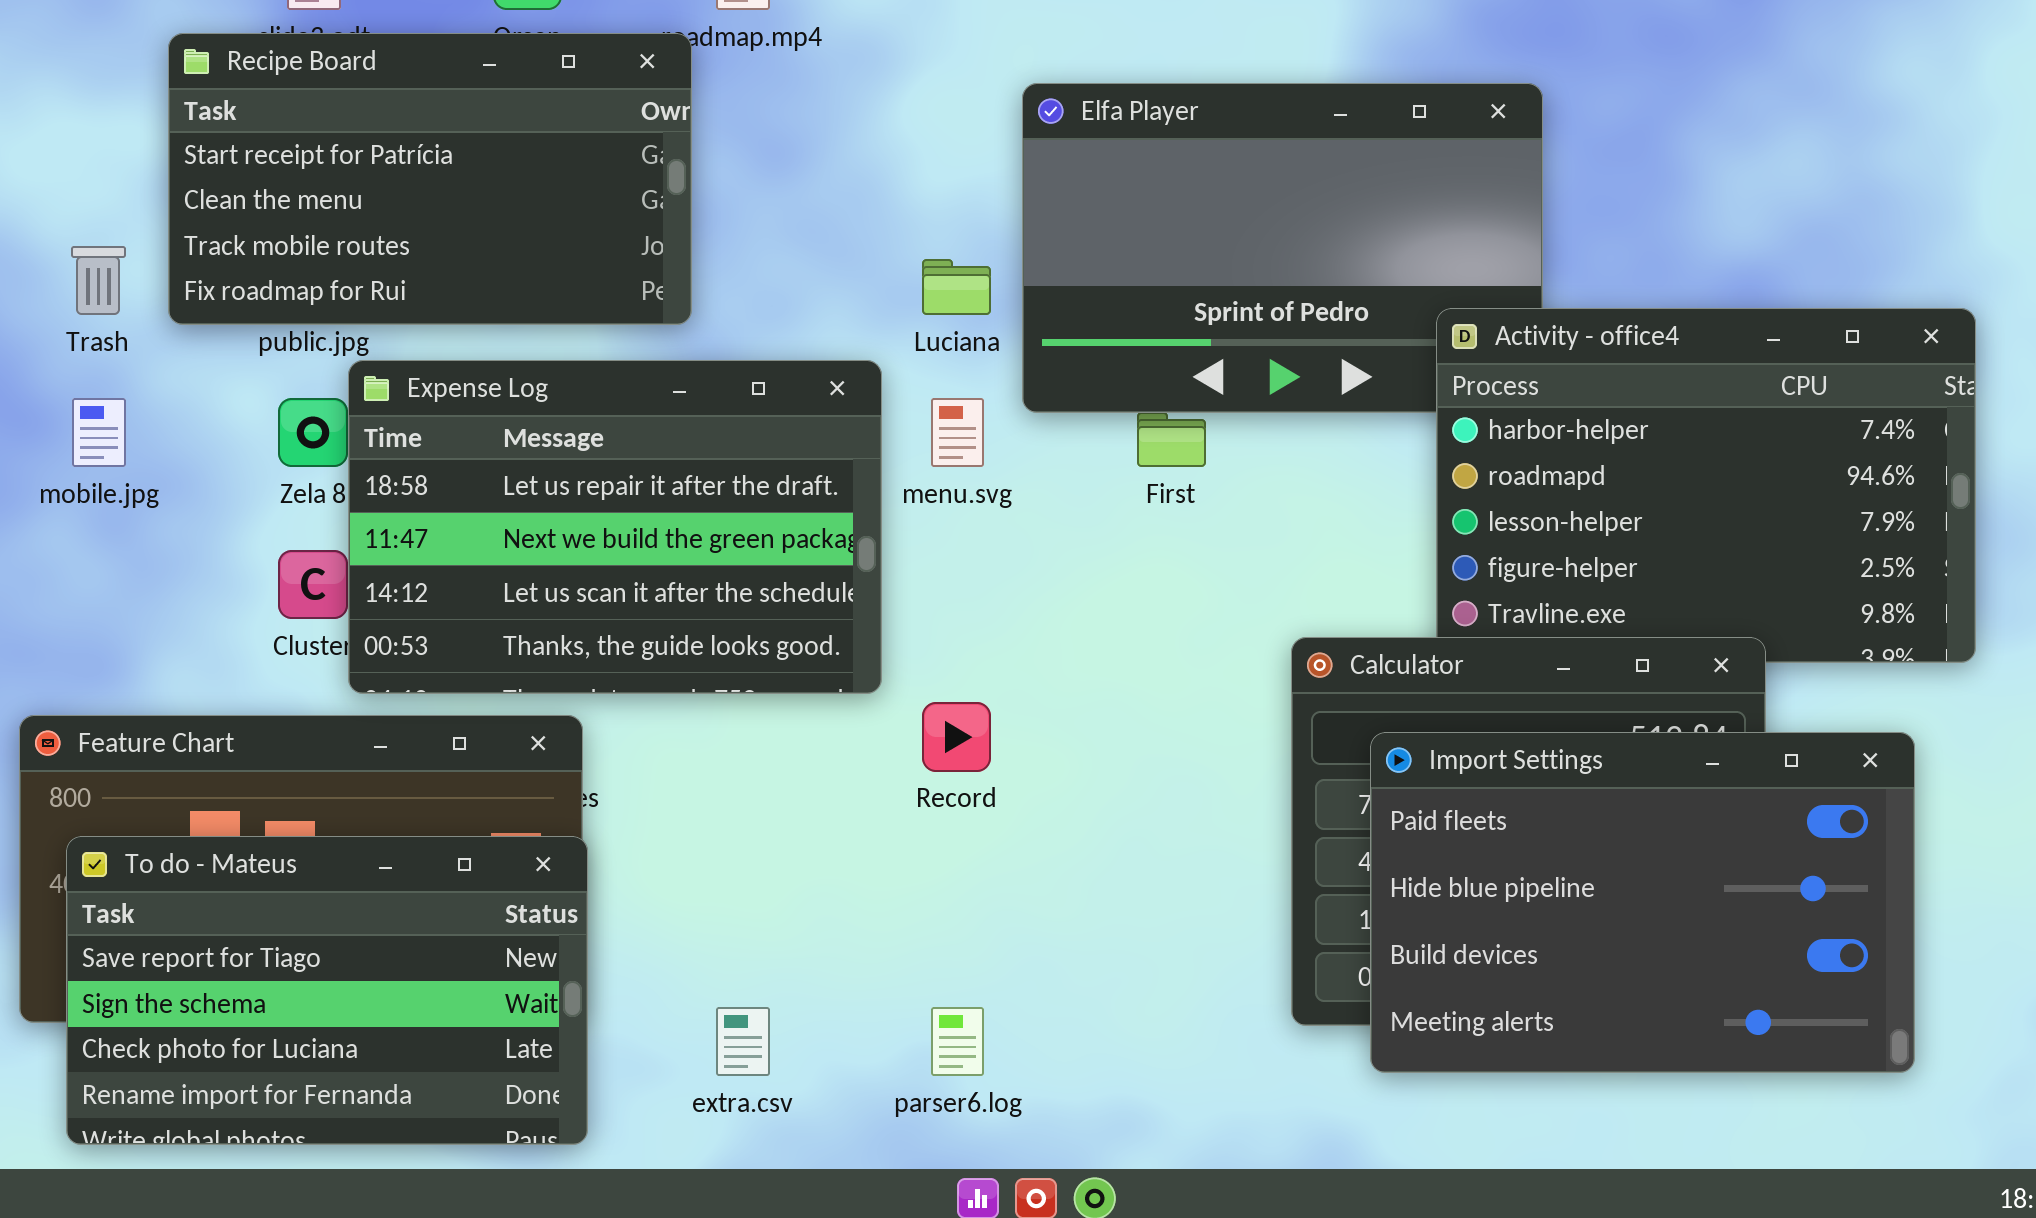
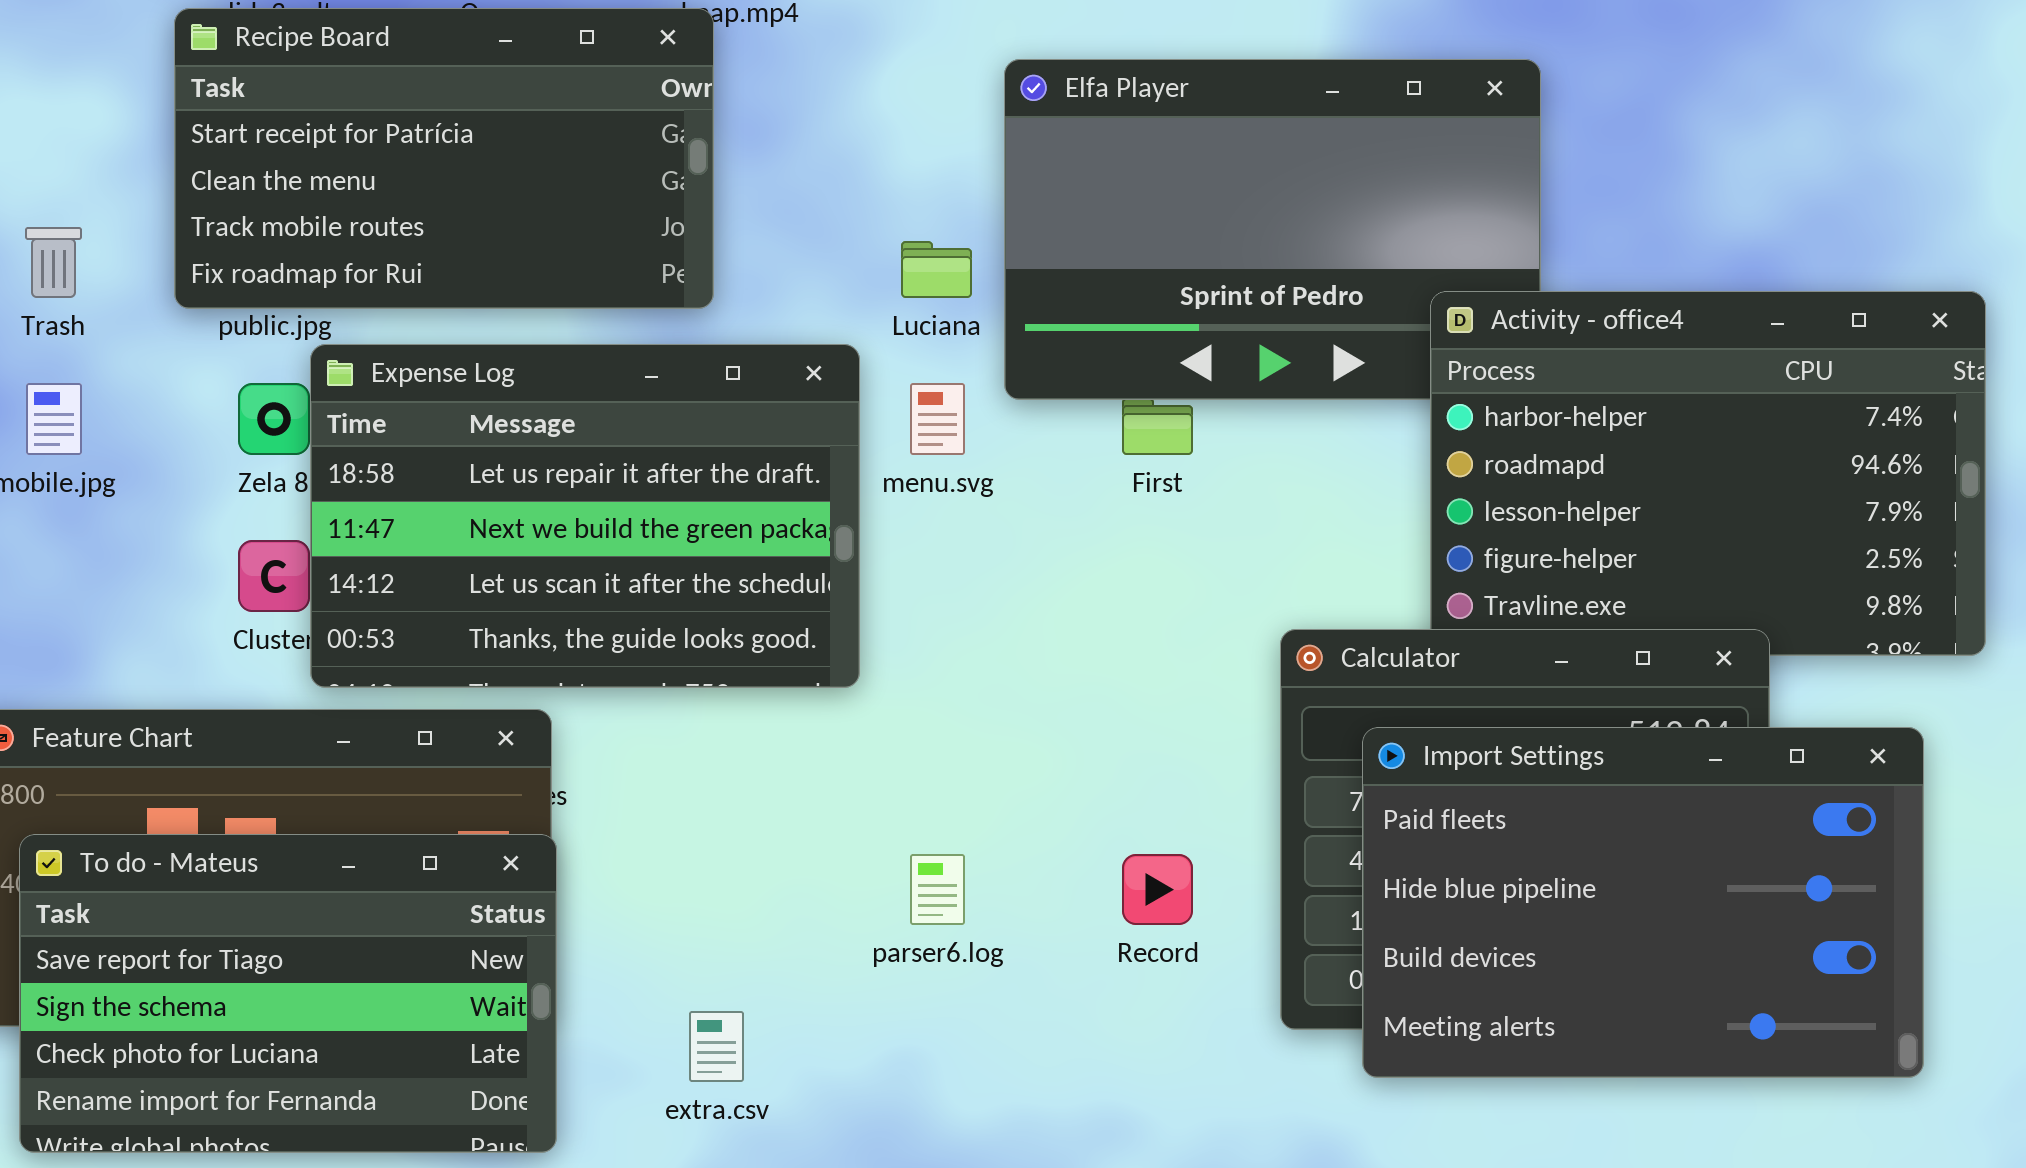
Recipe Board: [168,33,692,325] -> [174,8,714,309], moved
Record: [922,702,991,772] -> [1122,854,1193,925], moved
parser6.log: [931,1007,984,1076] -> [910,854,965,925], moved

